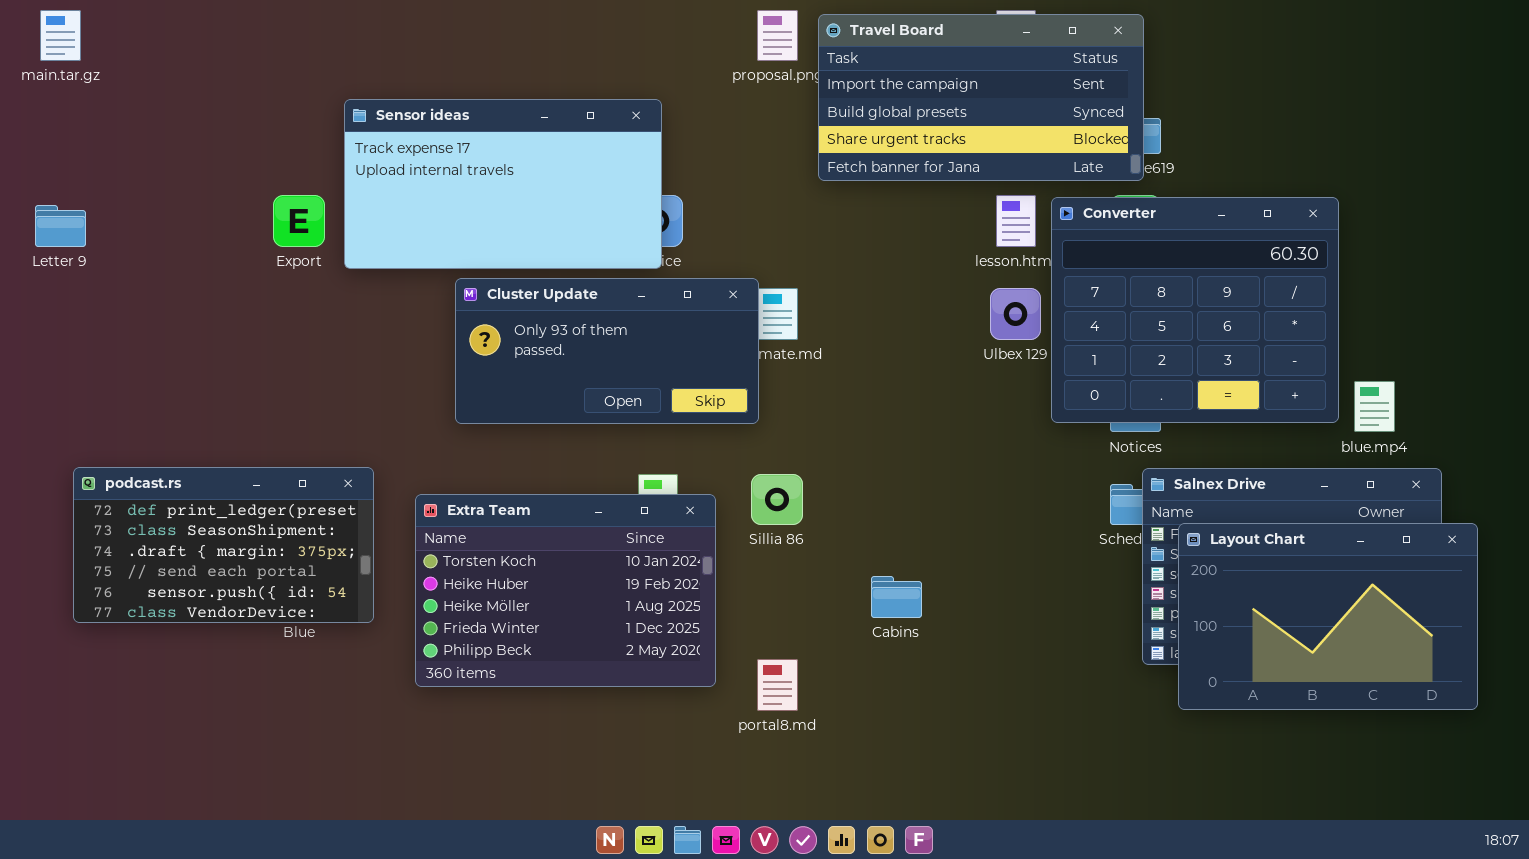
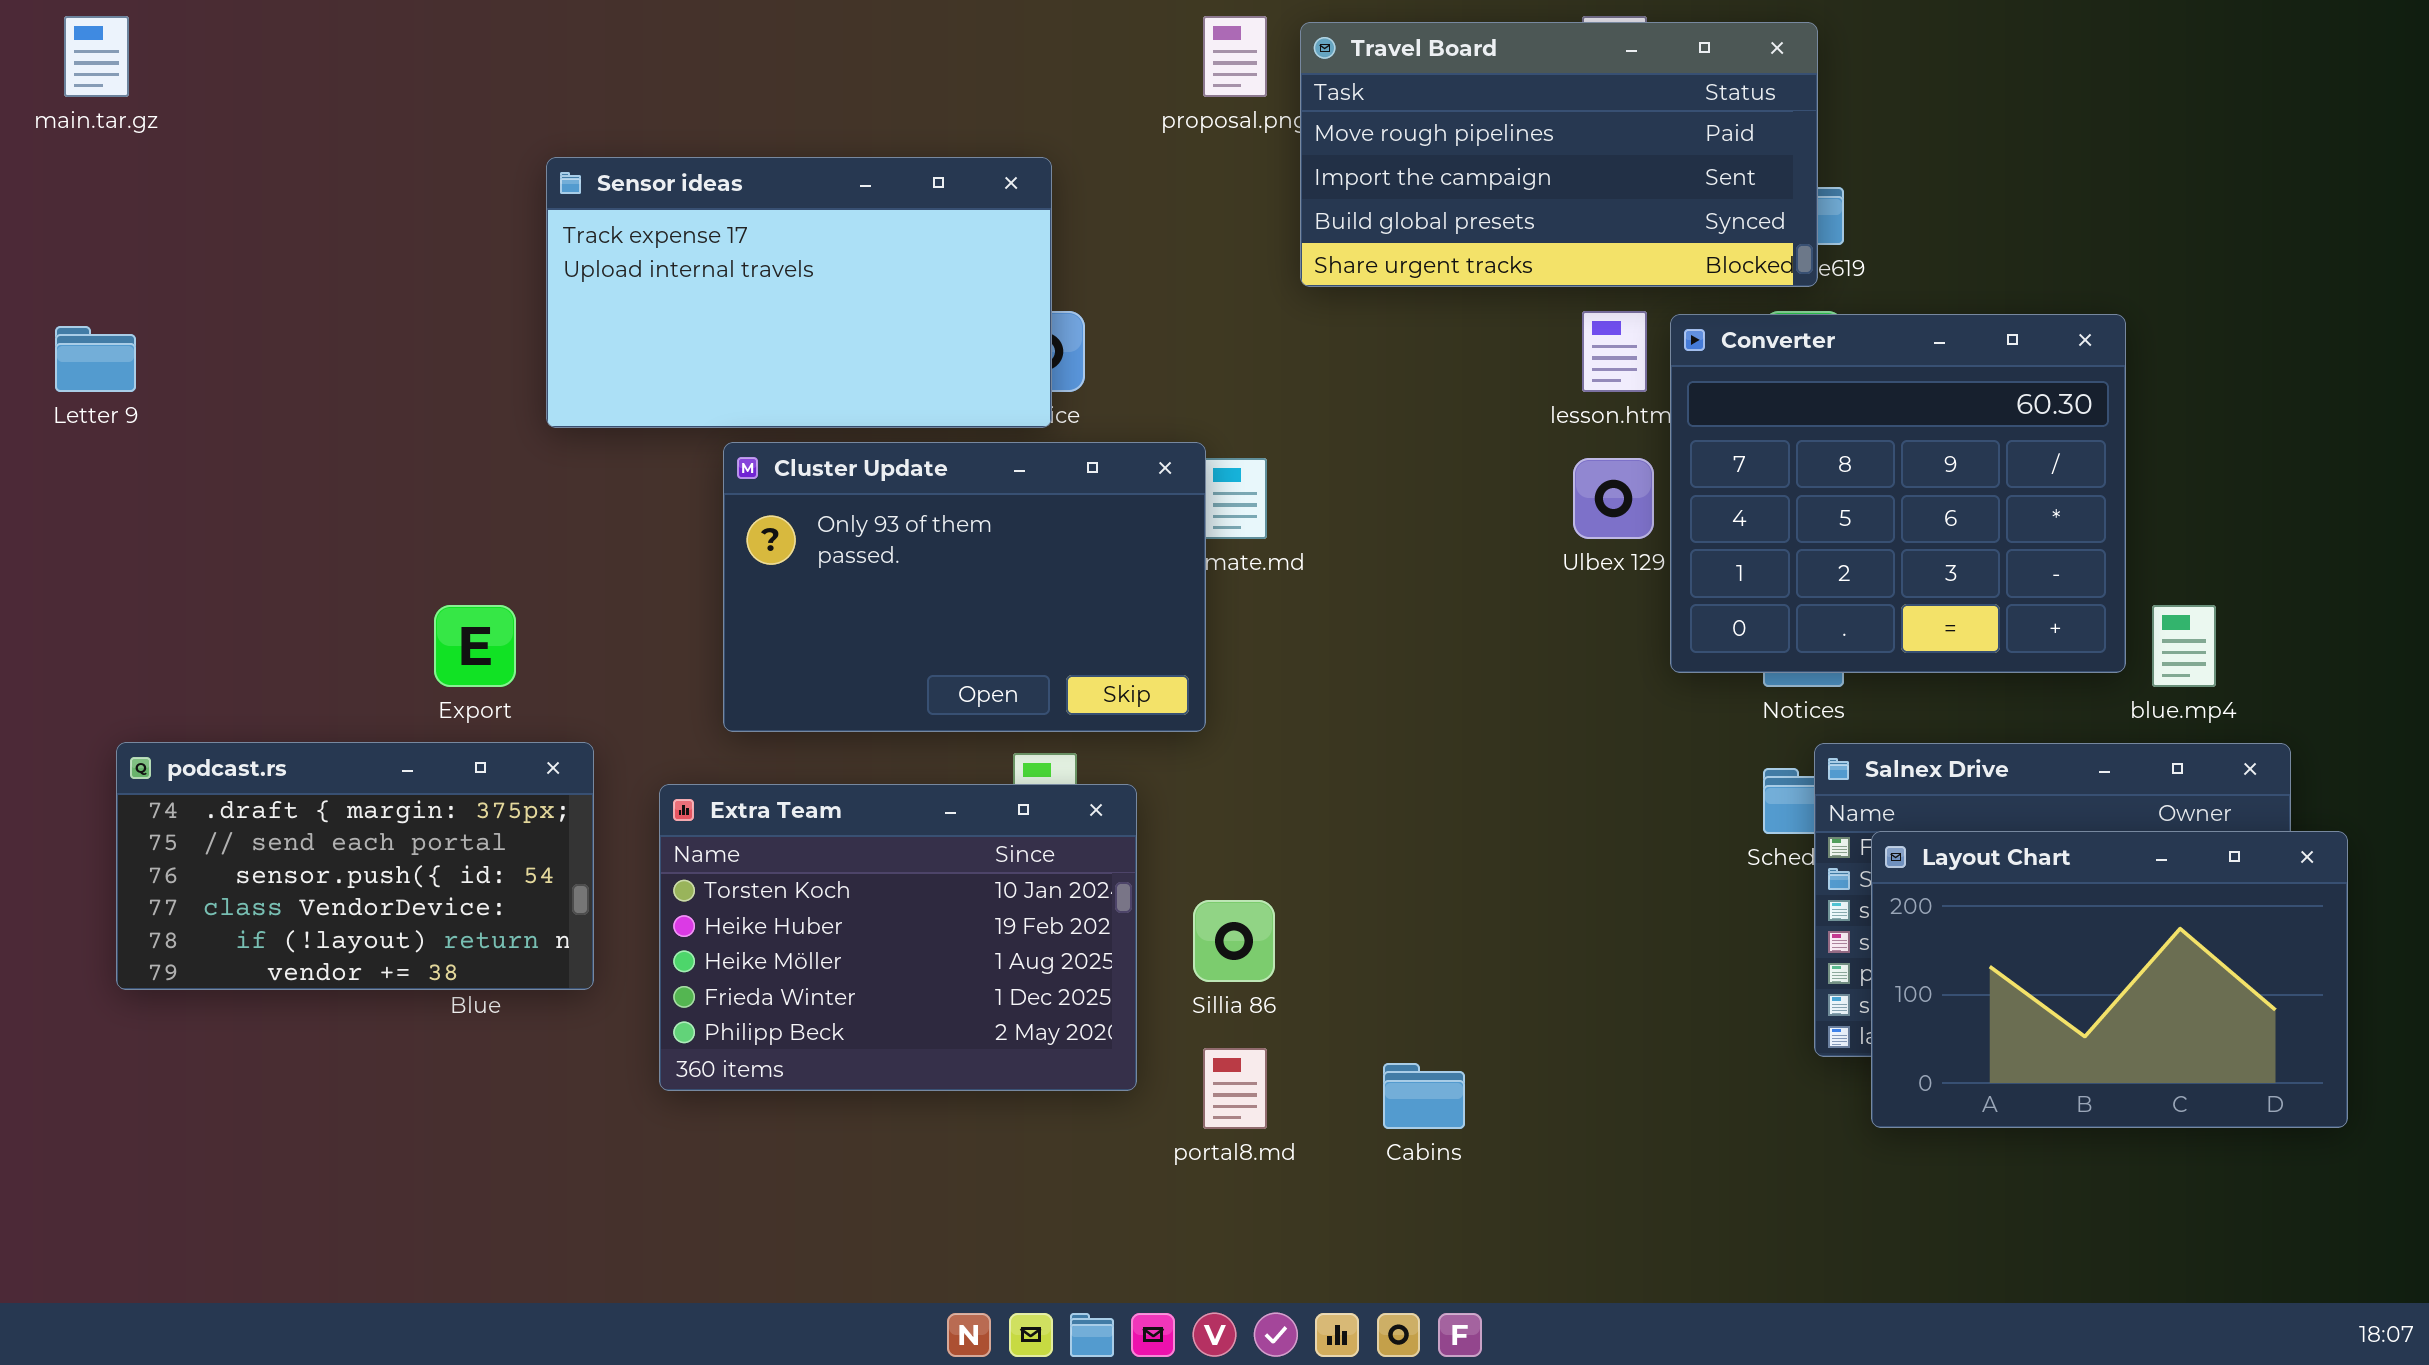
Travel Board: [818,14,1144,181] -> [1300,22,1818,287], scrolled up 1 row
Export: [273,195,325,247] -> [434,605,516,687], moved
Cluster Update: [455,278,759,424] -> [723,442,1206,732], resized
podcast.rs: [73,467,374,623] -> [116,742,594,990], scrolled down 2 rows
Sillia 86: [751,474,803,525] -> [1193,900,1275,982], moved
Cabins: [871,576,922,618] -> [1383,1063,1465,1129], moved

